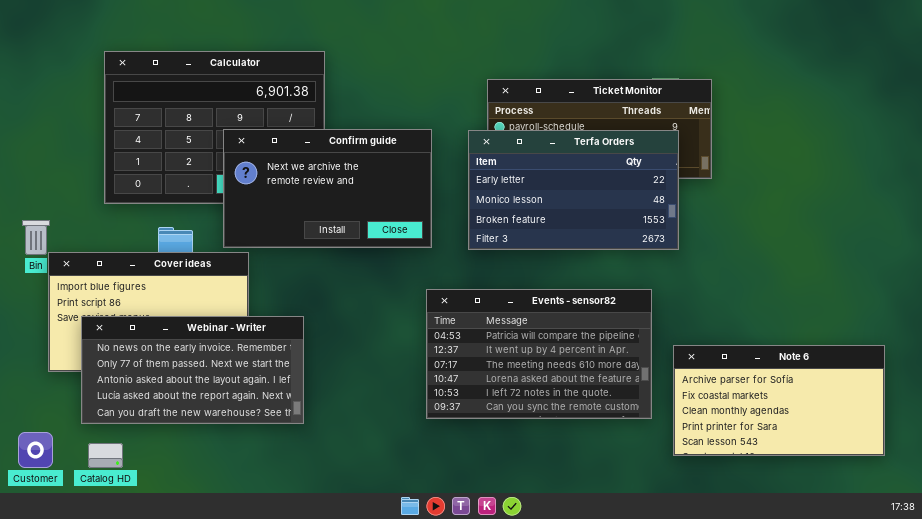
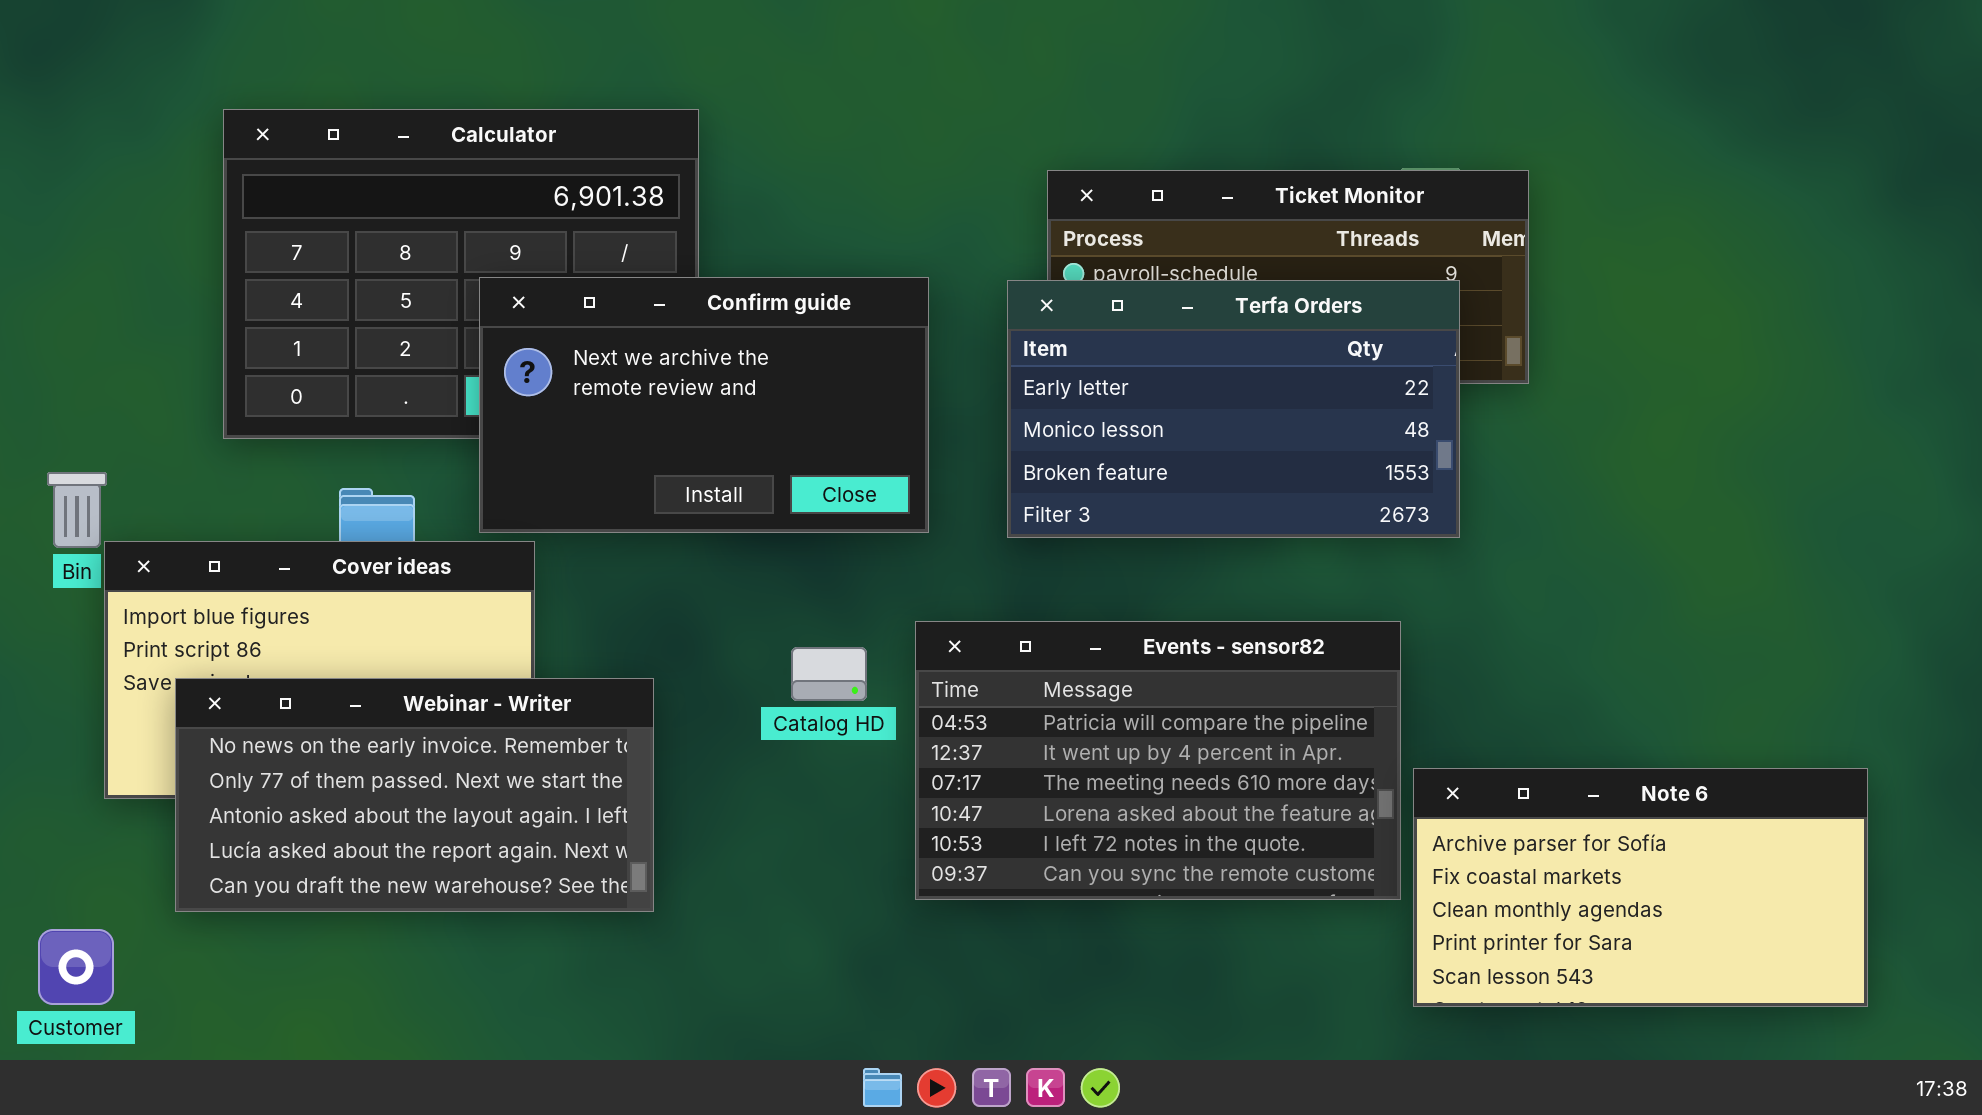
Note 6: [673,345,885,456] -> [1413,768,1868,1007], moved
Catalog HD: [88,443,123,468] -> [791,647,867,701], moved

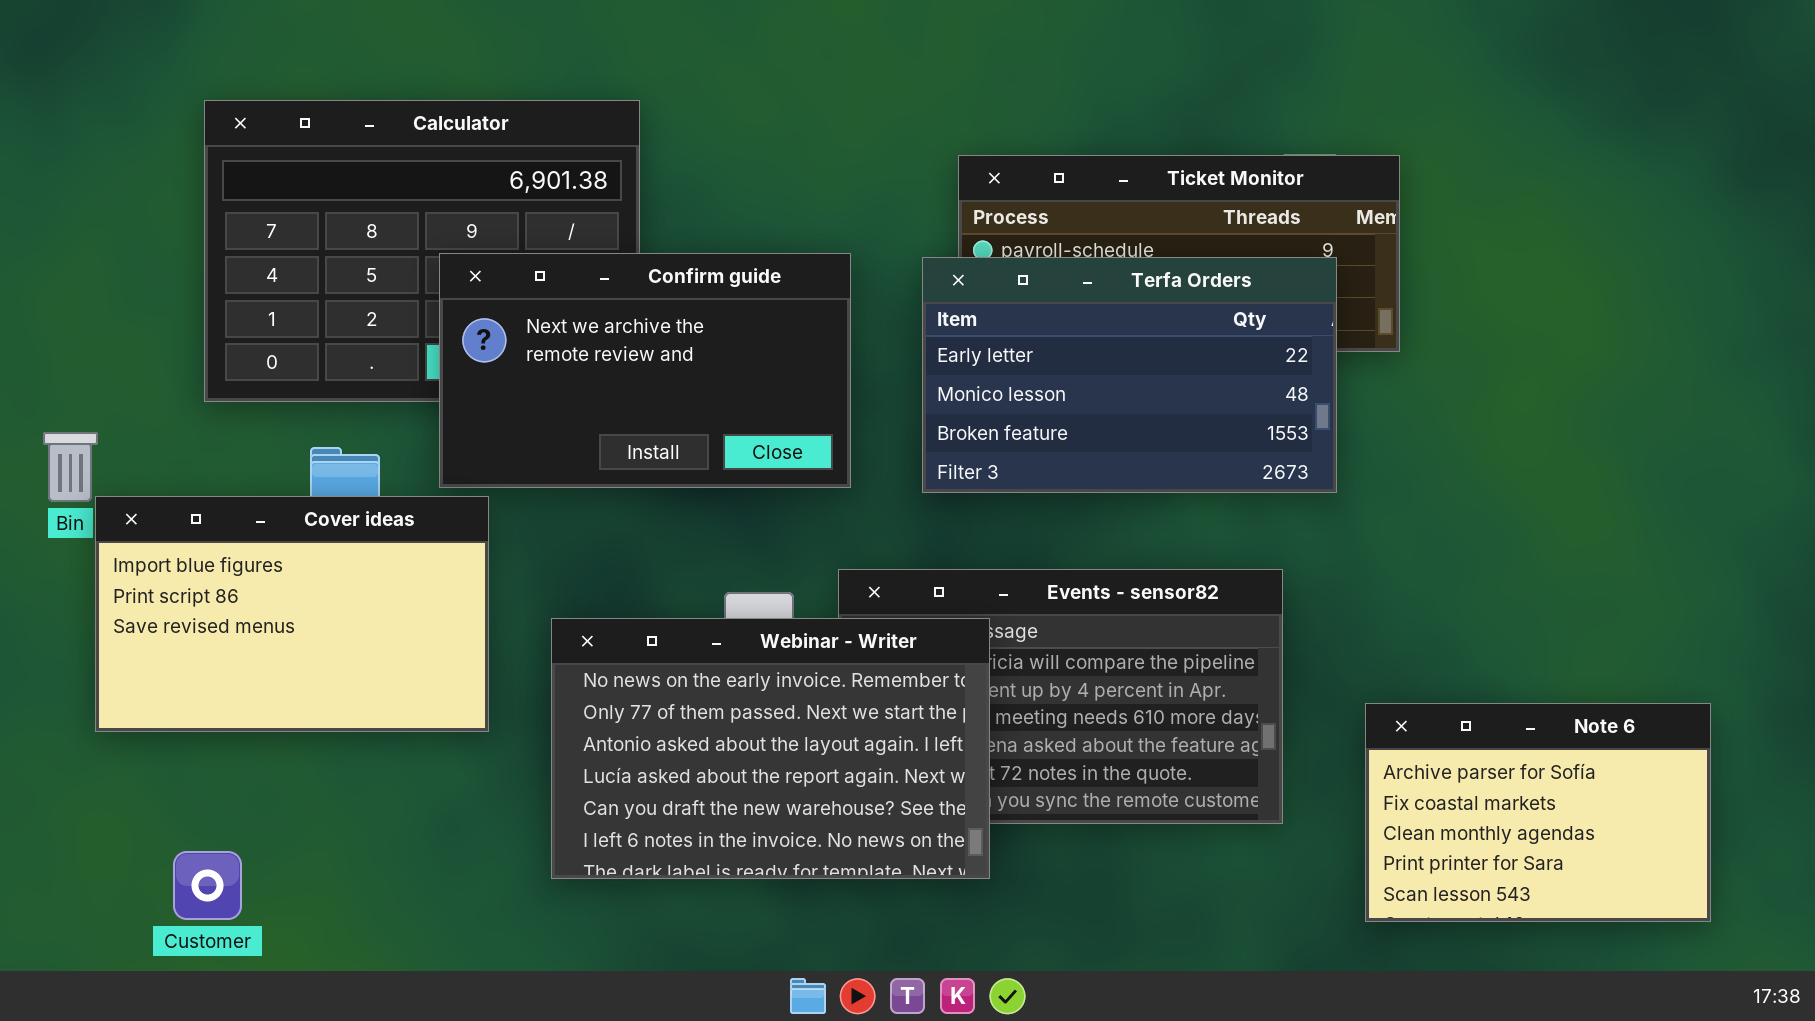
Webinar - Writer: [175,678,654,912] -> [551,618,990,879], moved, resized
Note 6: [1413,768,1868,1007] -> [1365,703,1711,922], resized
Customer: [38,929,114,1005] -> [173,851,242,920], moved

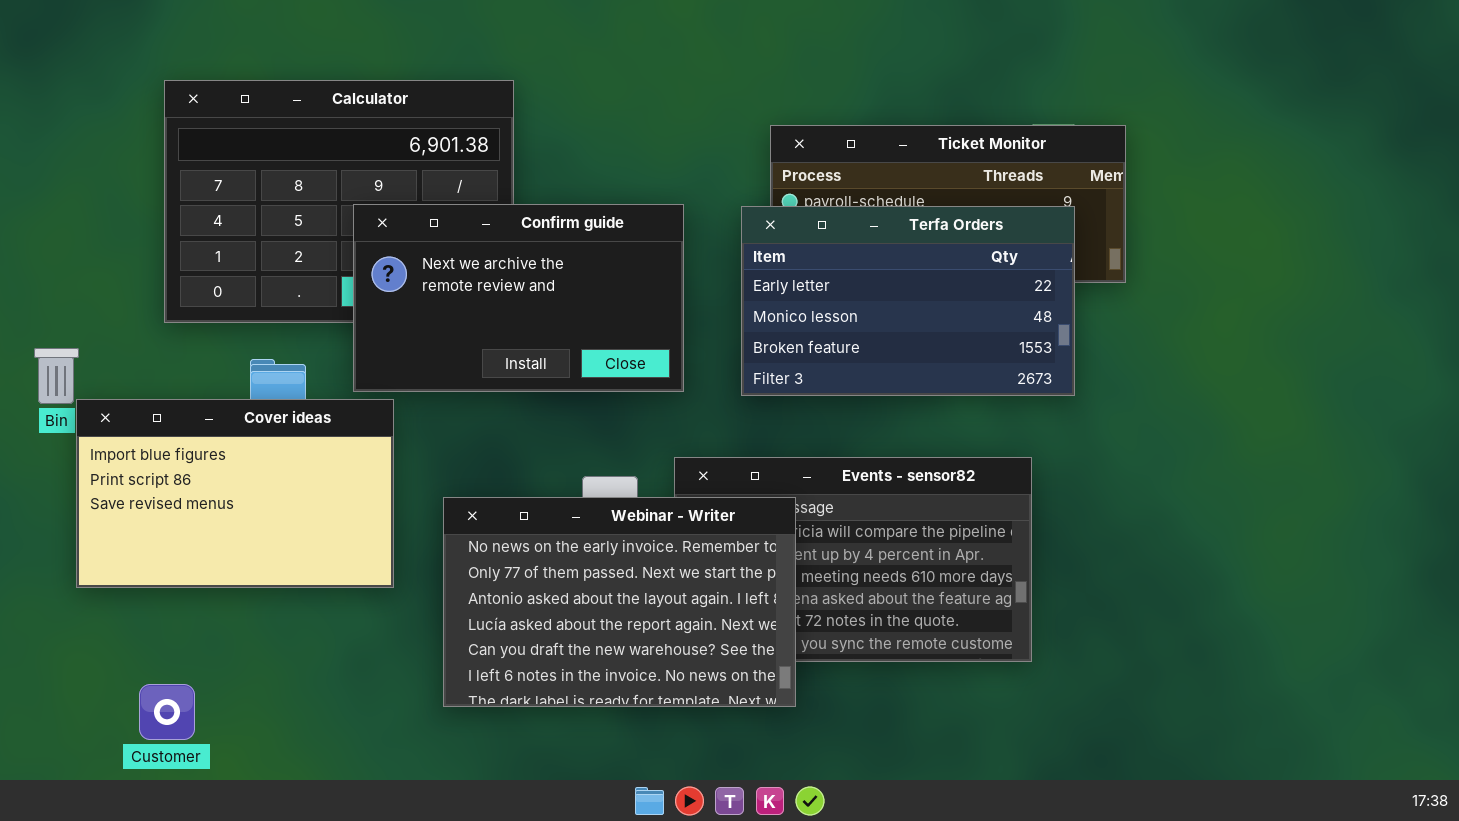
Note 6: [1365,703,1711,922] -> none, closed

